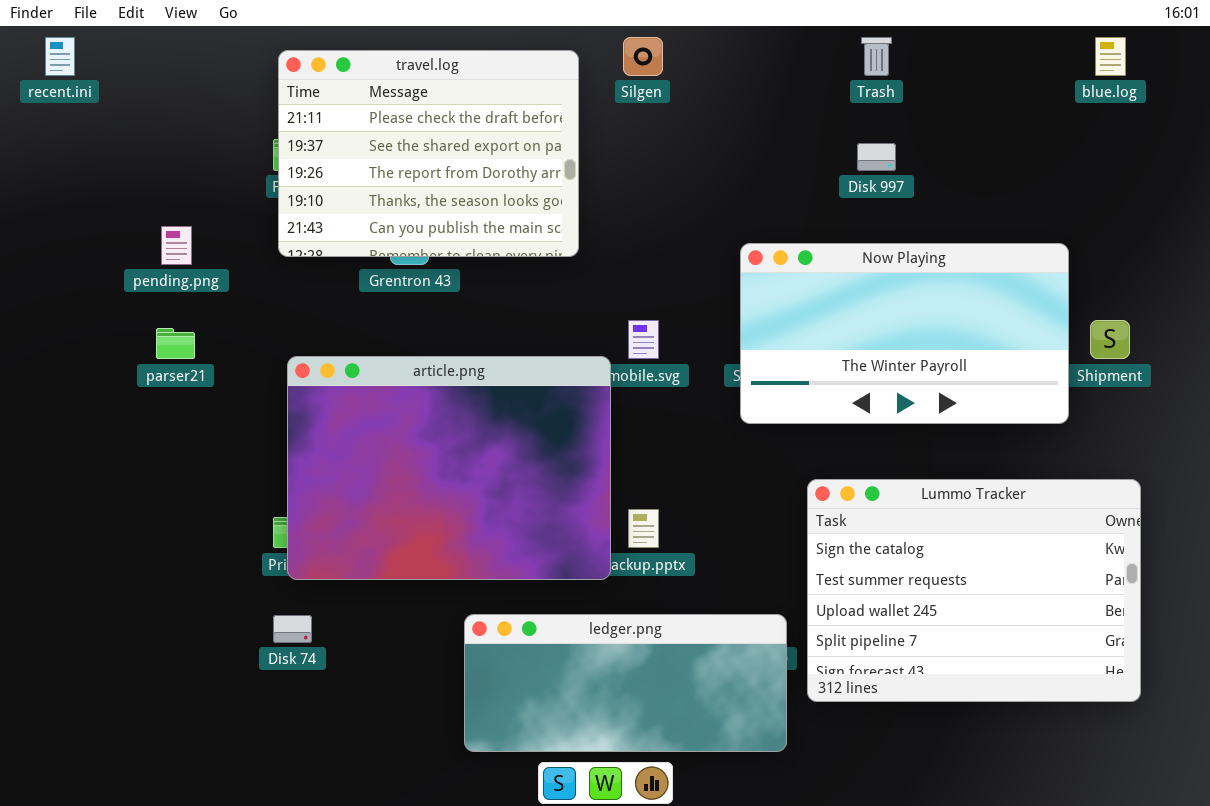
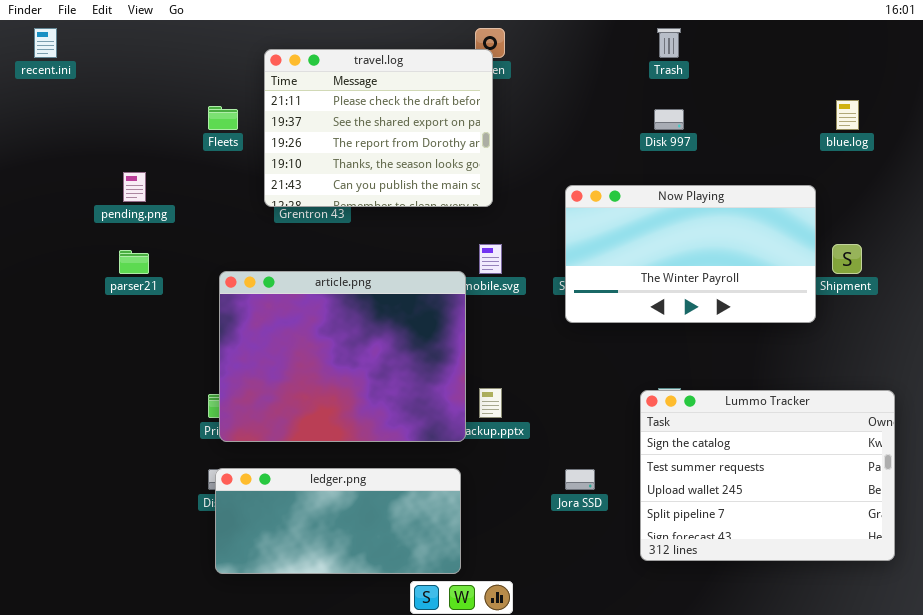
blue.log: [1095,37,1126,76] -> [836,100,859,130], moved
travel.log: [278,50,579,257] -> [264,49,493,207], moved
Lummo Tracker: [807,479,1141,702] -> [640,390,895,561], moved
ledger.png: [464,614,787,752] -> [215,468,461,574], moved

